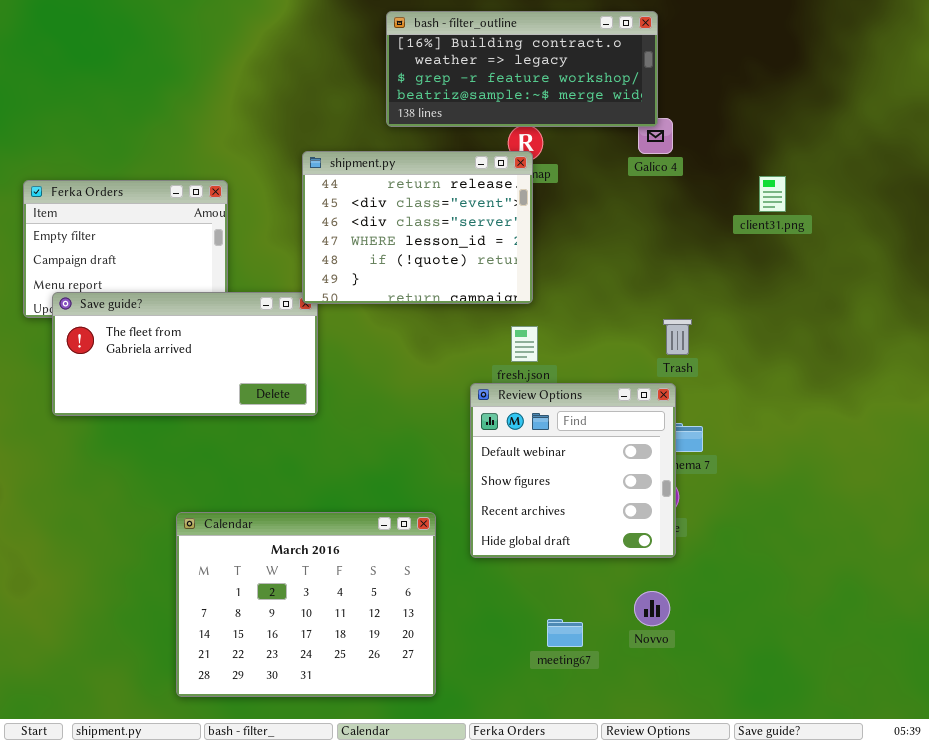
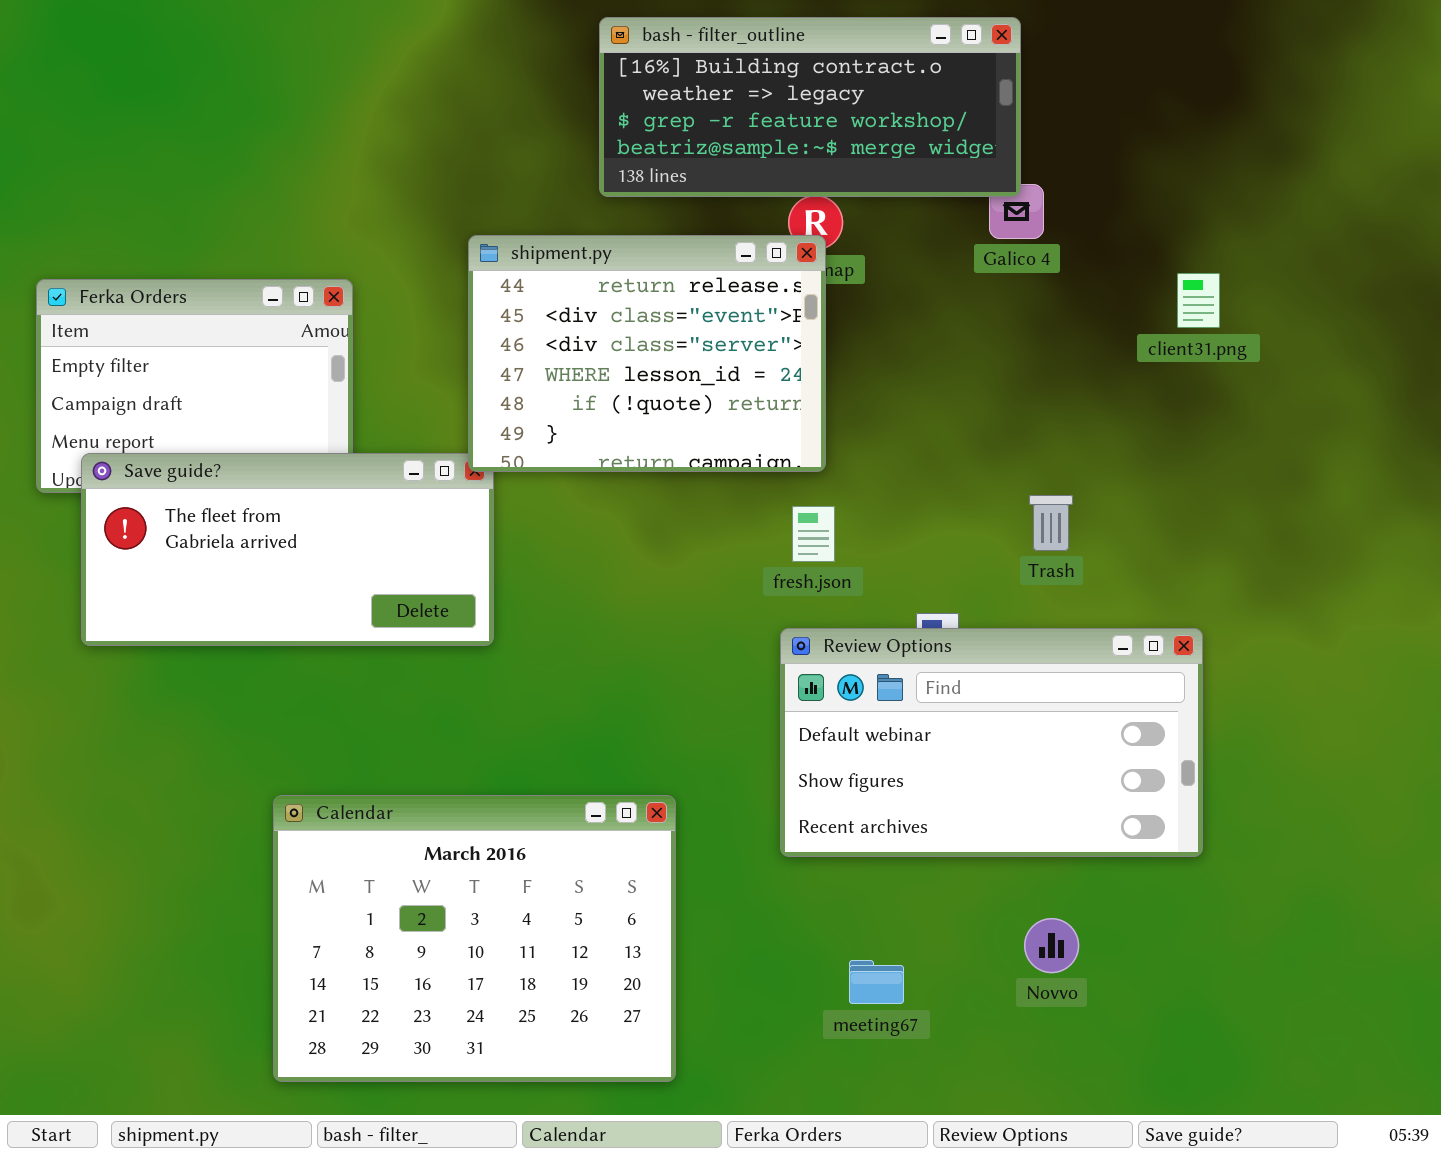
Review Options: [470,383,676,558] -> [780,628,1203,857], moved, resized
Novvo: [634,591,670,626] -> [1024,918,1079,973], moved

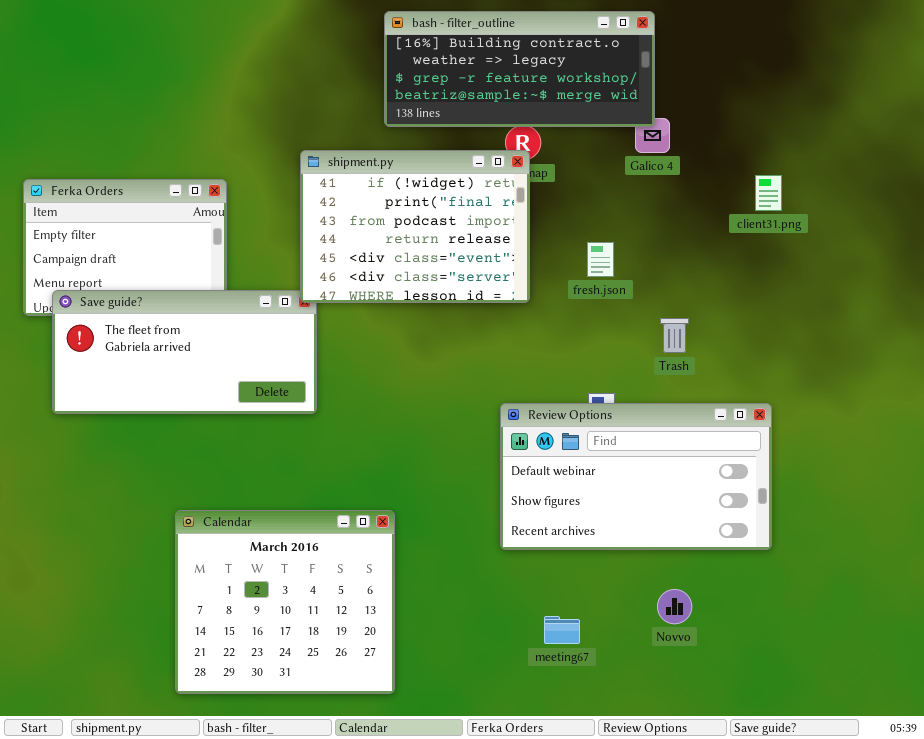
shipment.py: [468,235,826,472] -> [300,150,530,303], scrolled up 3 rows
fresh.json: [792,506,835,562] -> [587,242,614,277], moved
Calendar: [273,795,676,1082] -> [175,510,395,694], resized

